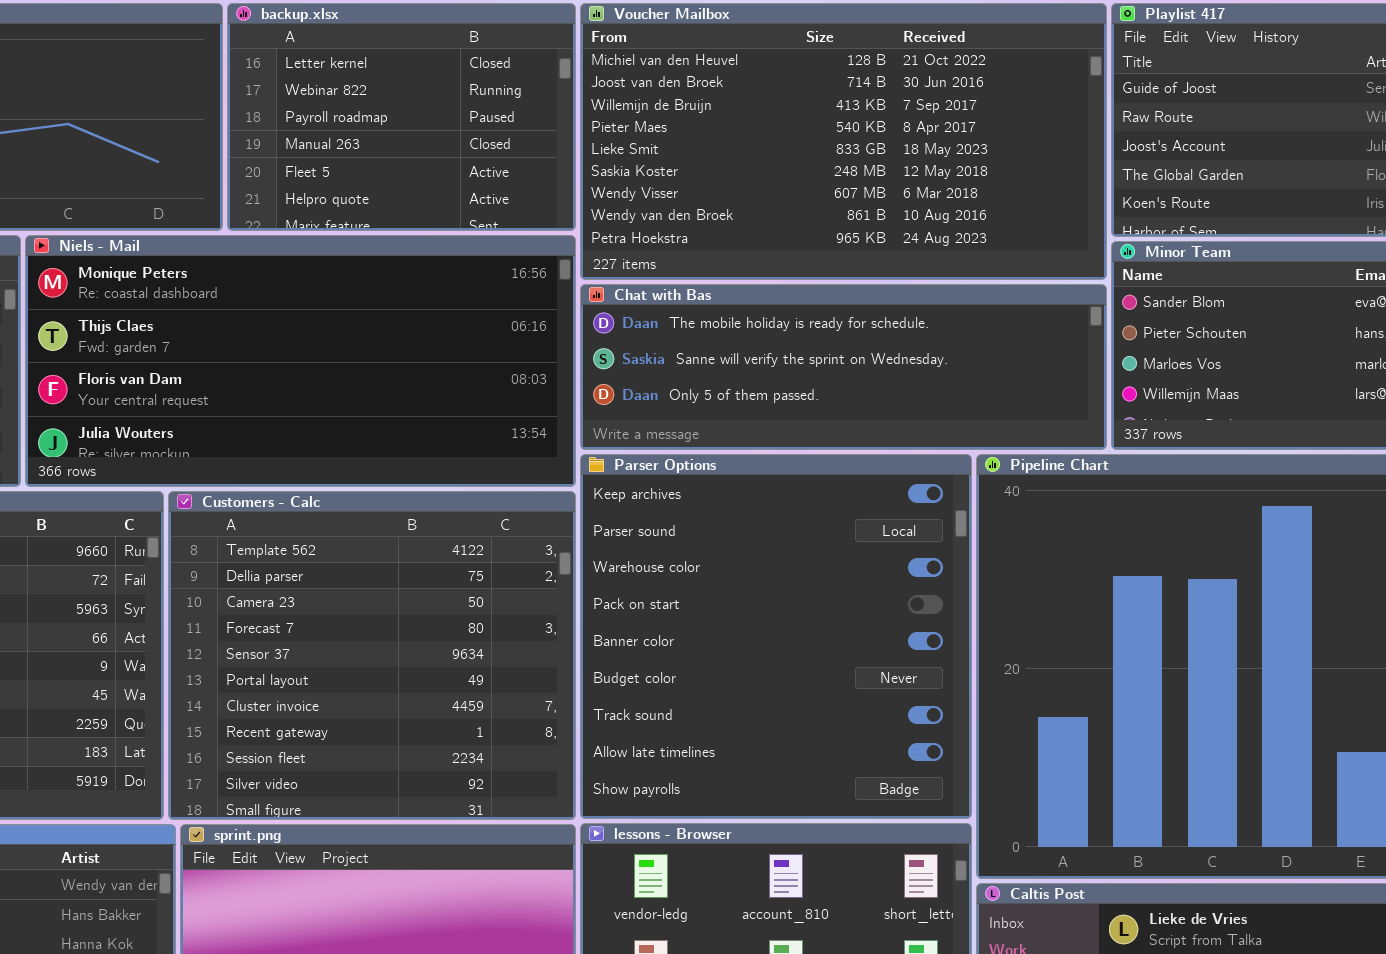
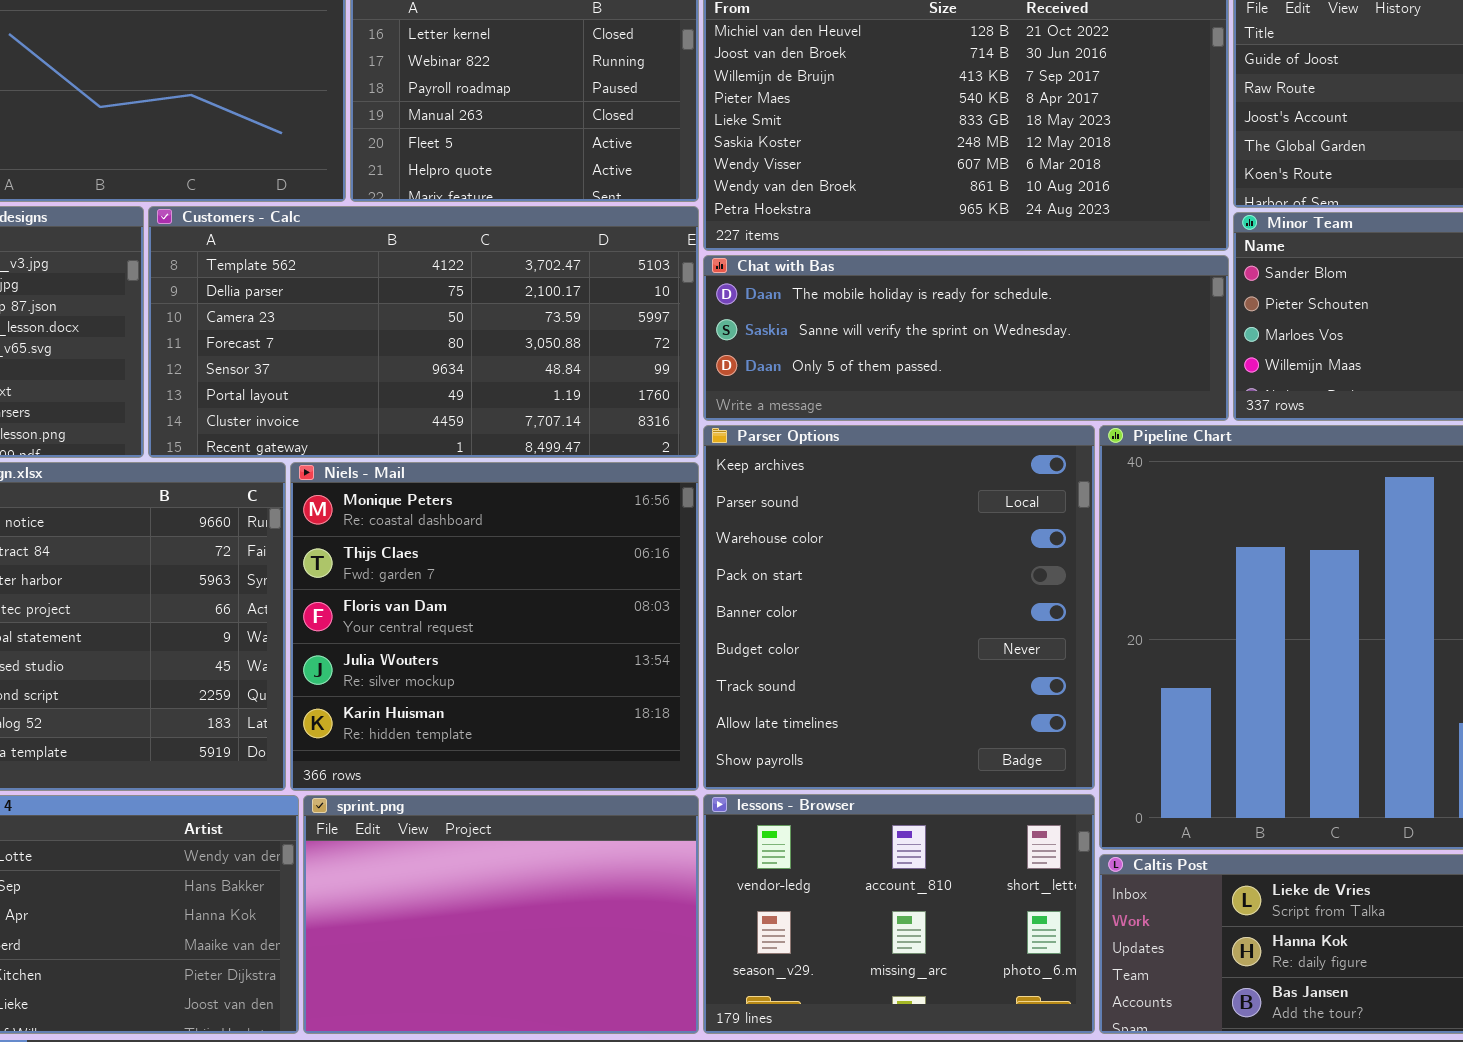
Niels - Mail: [25,235,576,487] -> [290,462,699,791], moved, resized
Customers - Calc: [168,491,576,820] -> [148,206,699,458], moved, resized

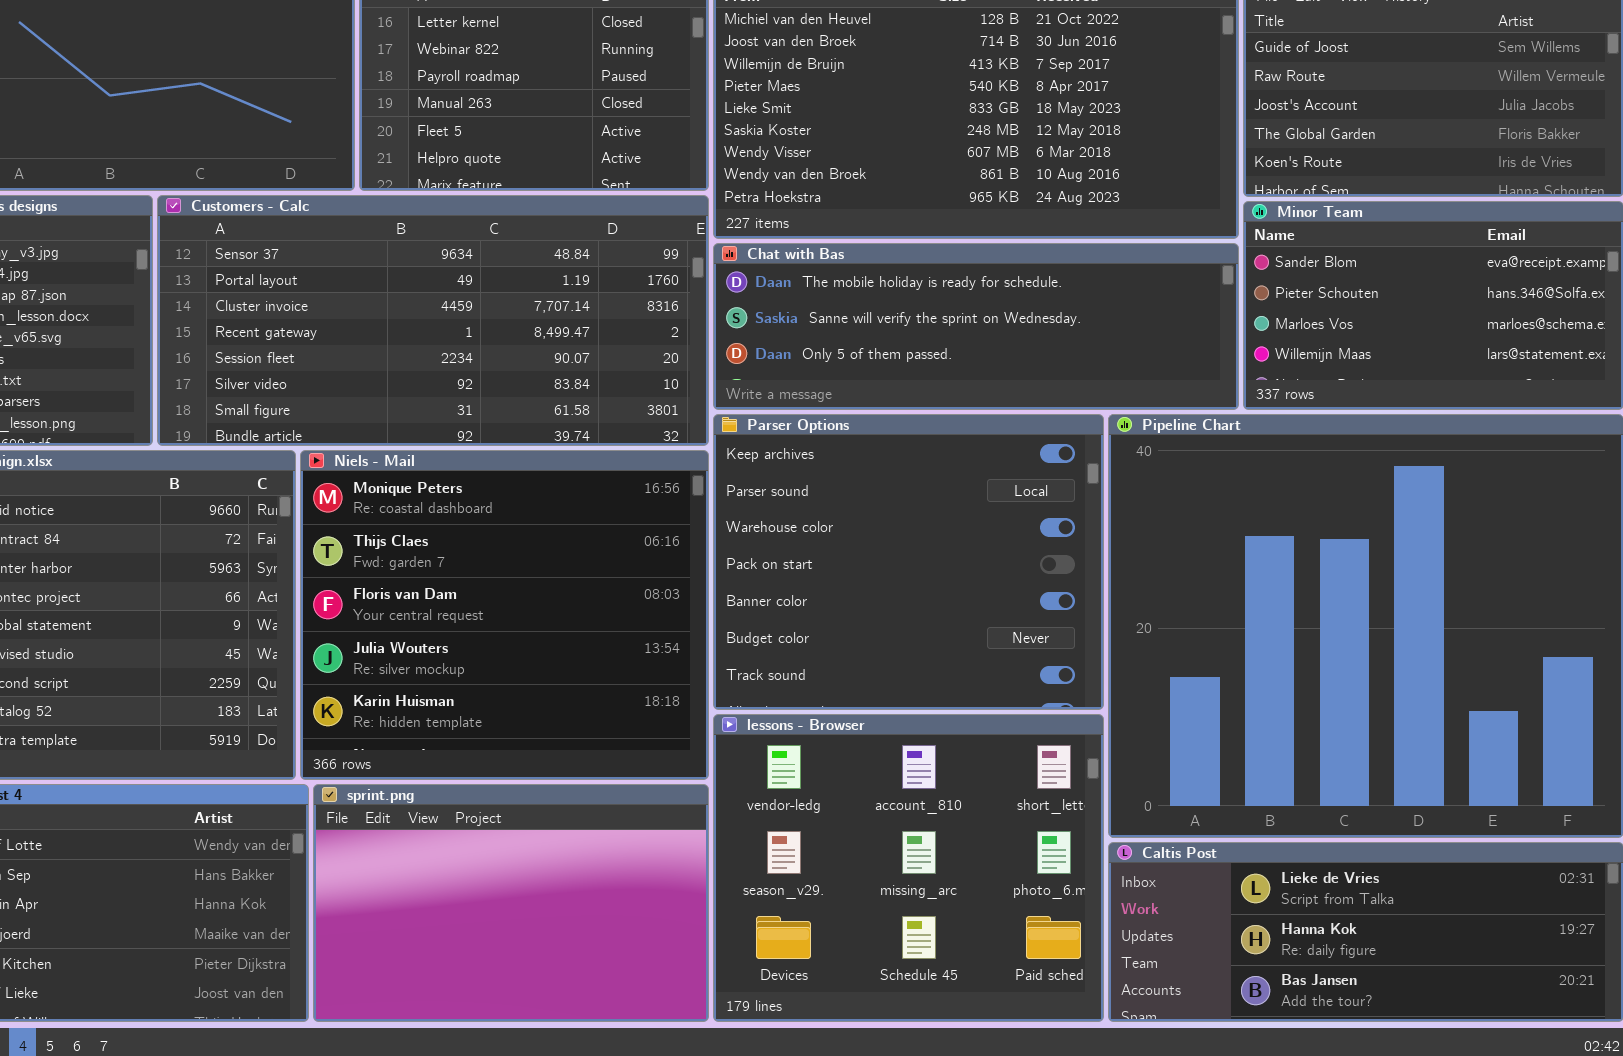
Customers - Calc: [148,206,699,458] -> [157,195,709,446], scrolled down 4 rows
Parser Options: [703,425,1095,790] -> [713,414,1104,710], resized
lessons - Browser: [703,794,1095,1034] -> [713,714,1104,1022], resized

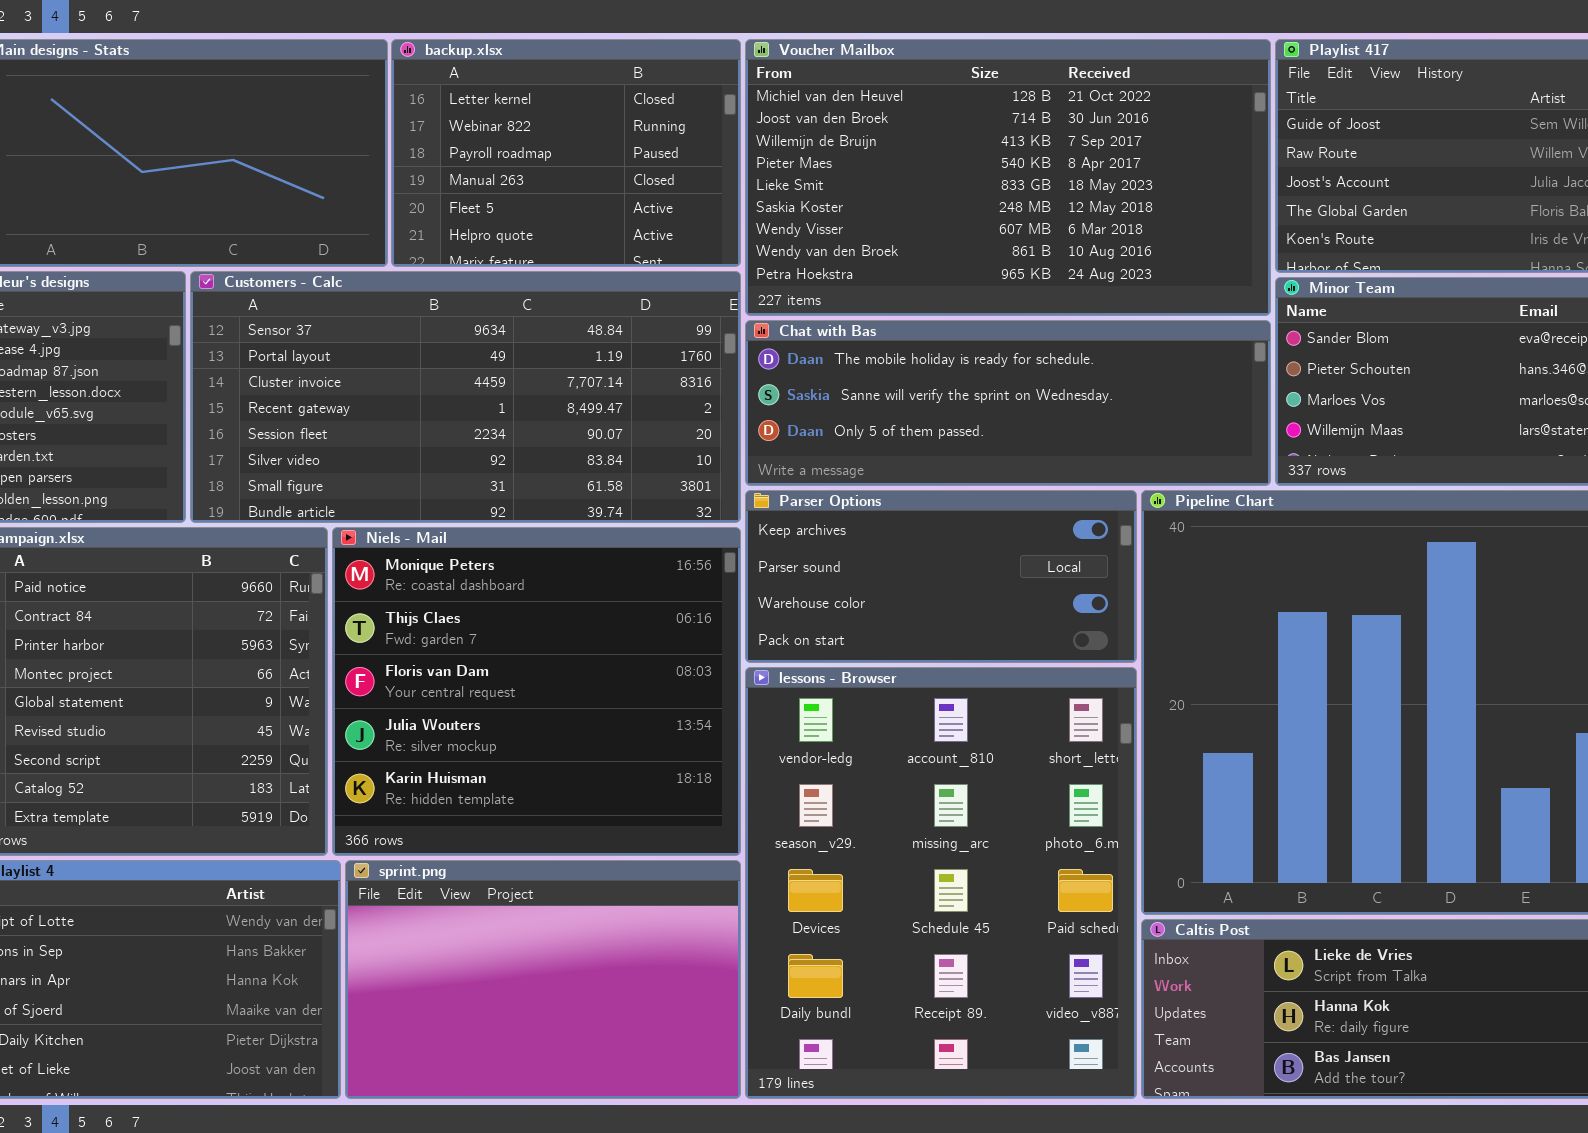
Parser Options: [713,414,1104,710] -> [745,490,1137,663], resized
lessons - Browser: [713,714,1104,1022] -> [745,667,1137,1099], resized

